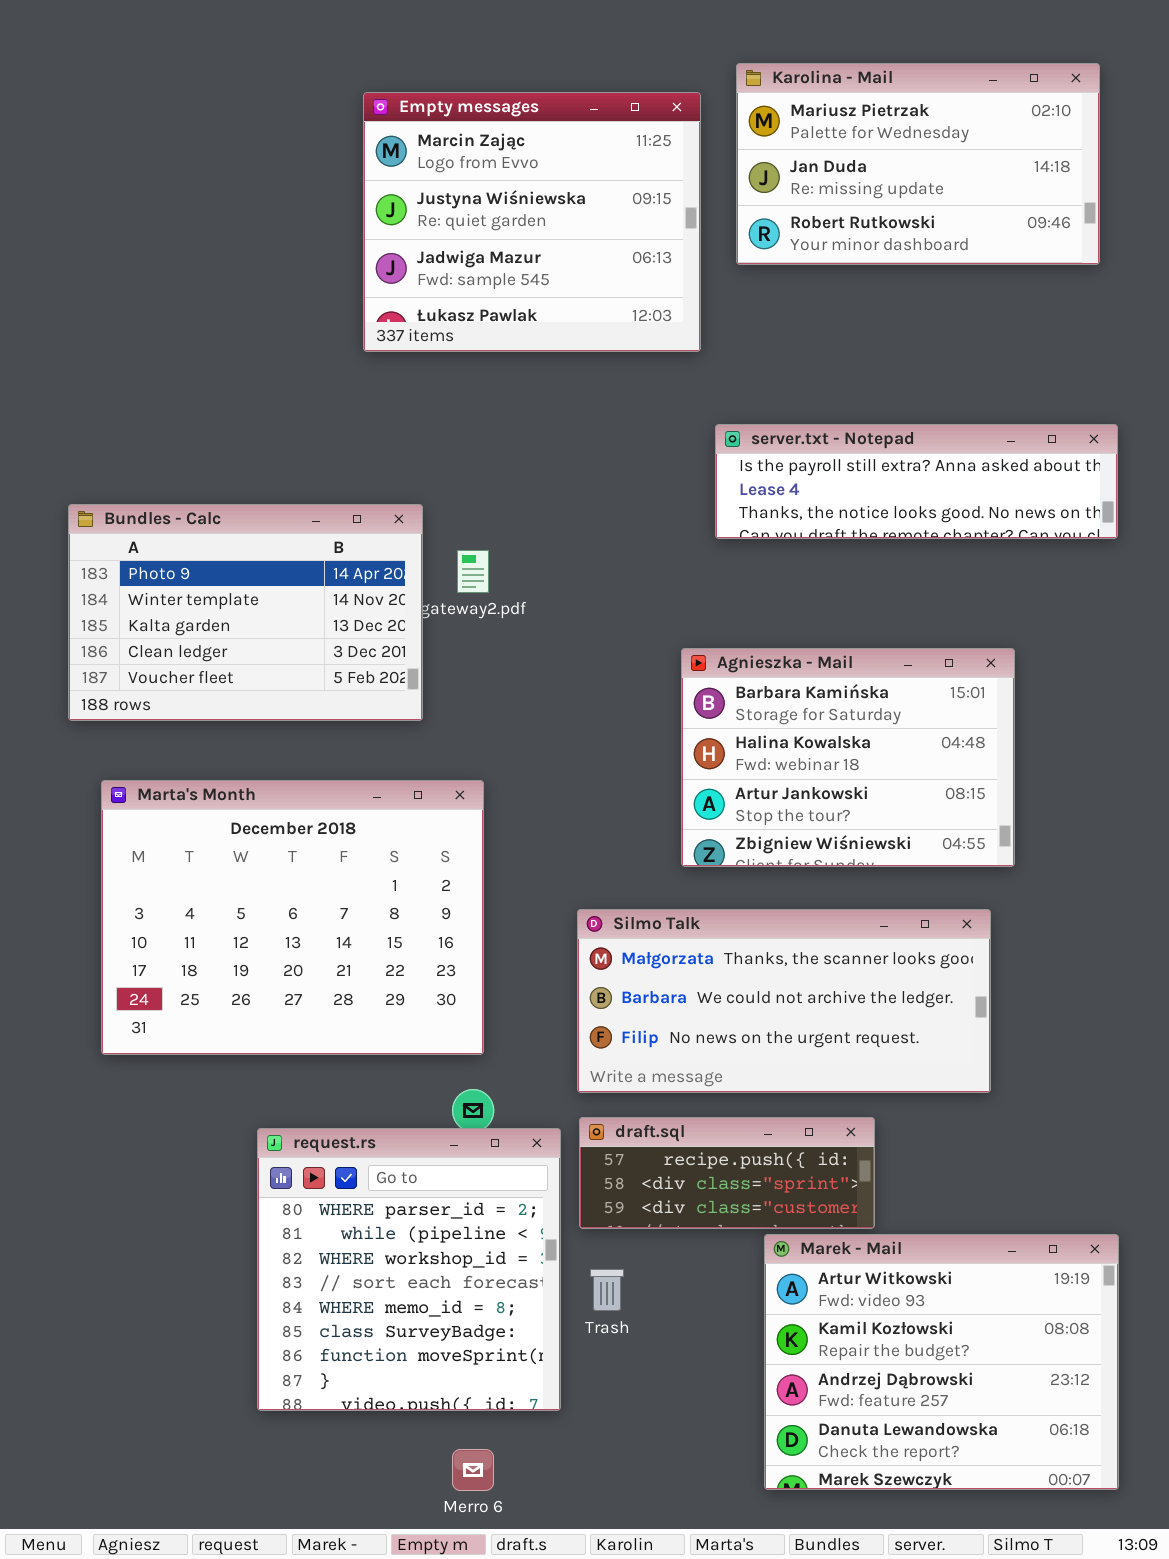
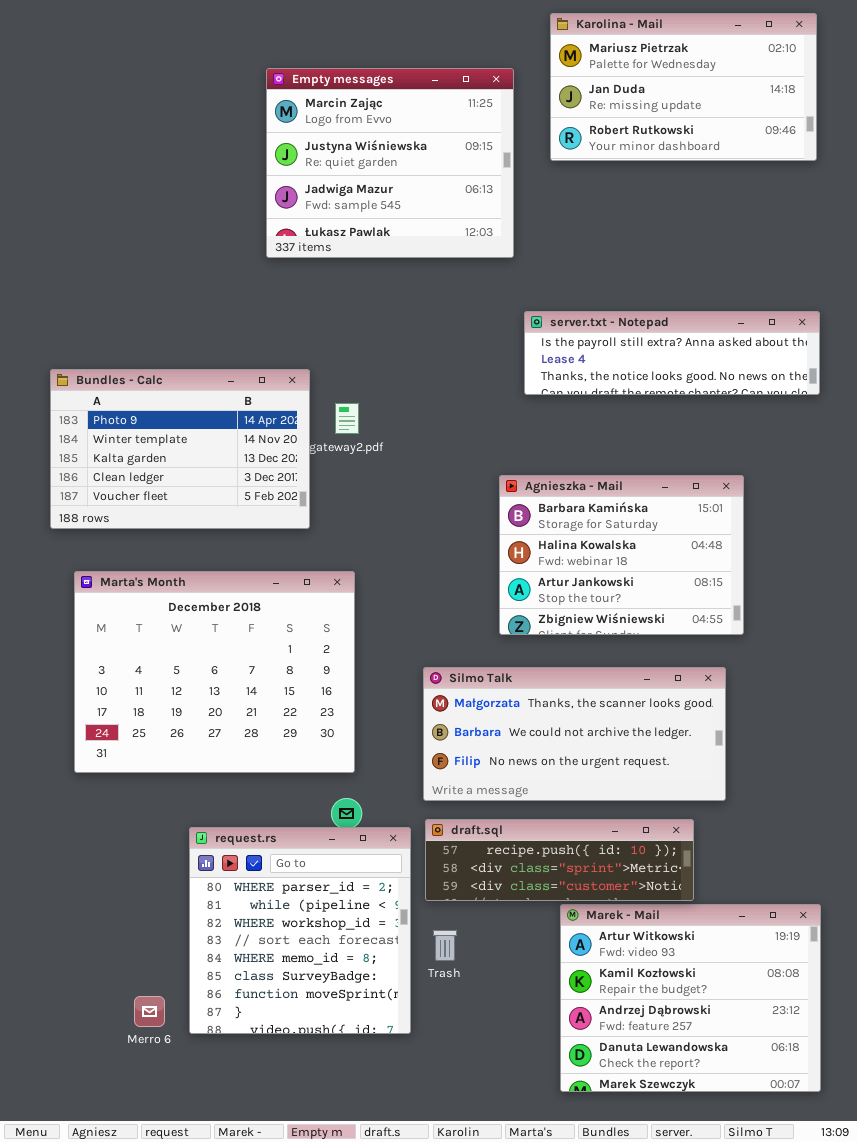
Karolina - Mail: [736,63,1100,265] -> [550,13,817,161], moved
draft.sql: [579,1117,875,1229] -> [425,819,694,901], resized
Merro 6: [452,1449,494,1491] -> [134,996,165,1027], moved

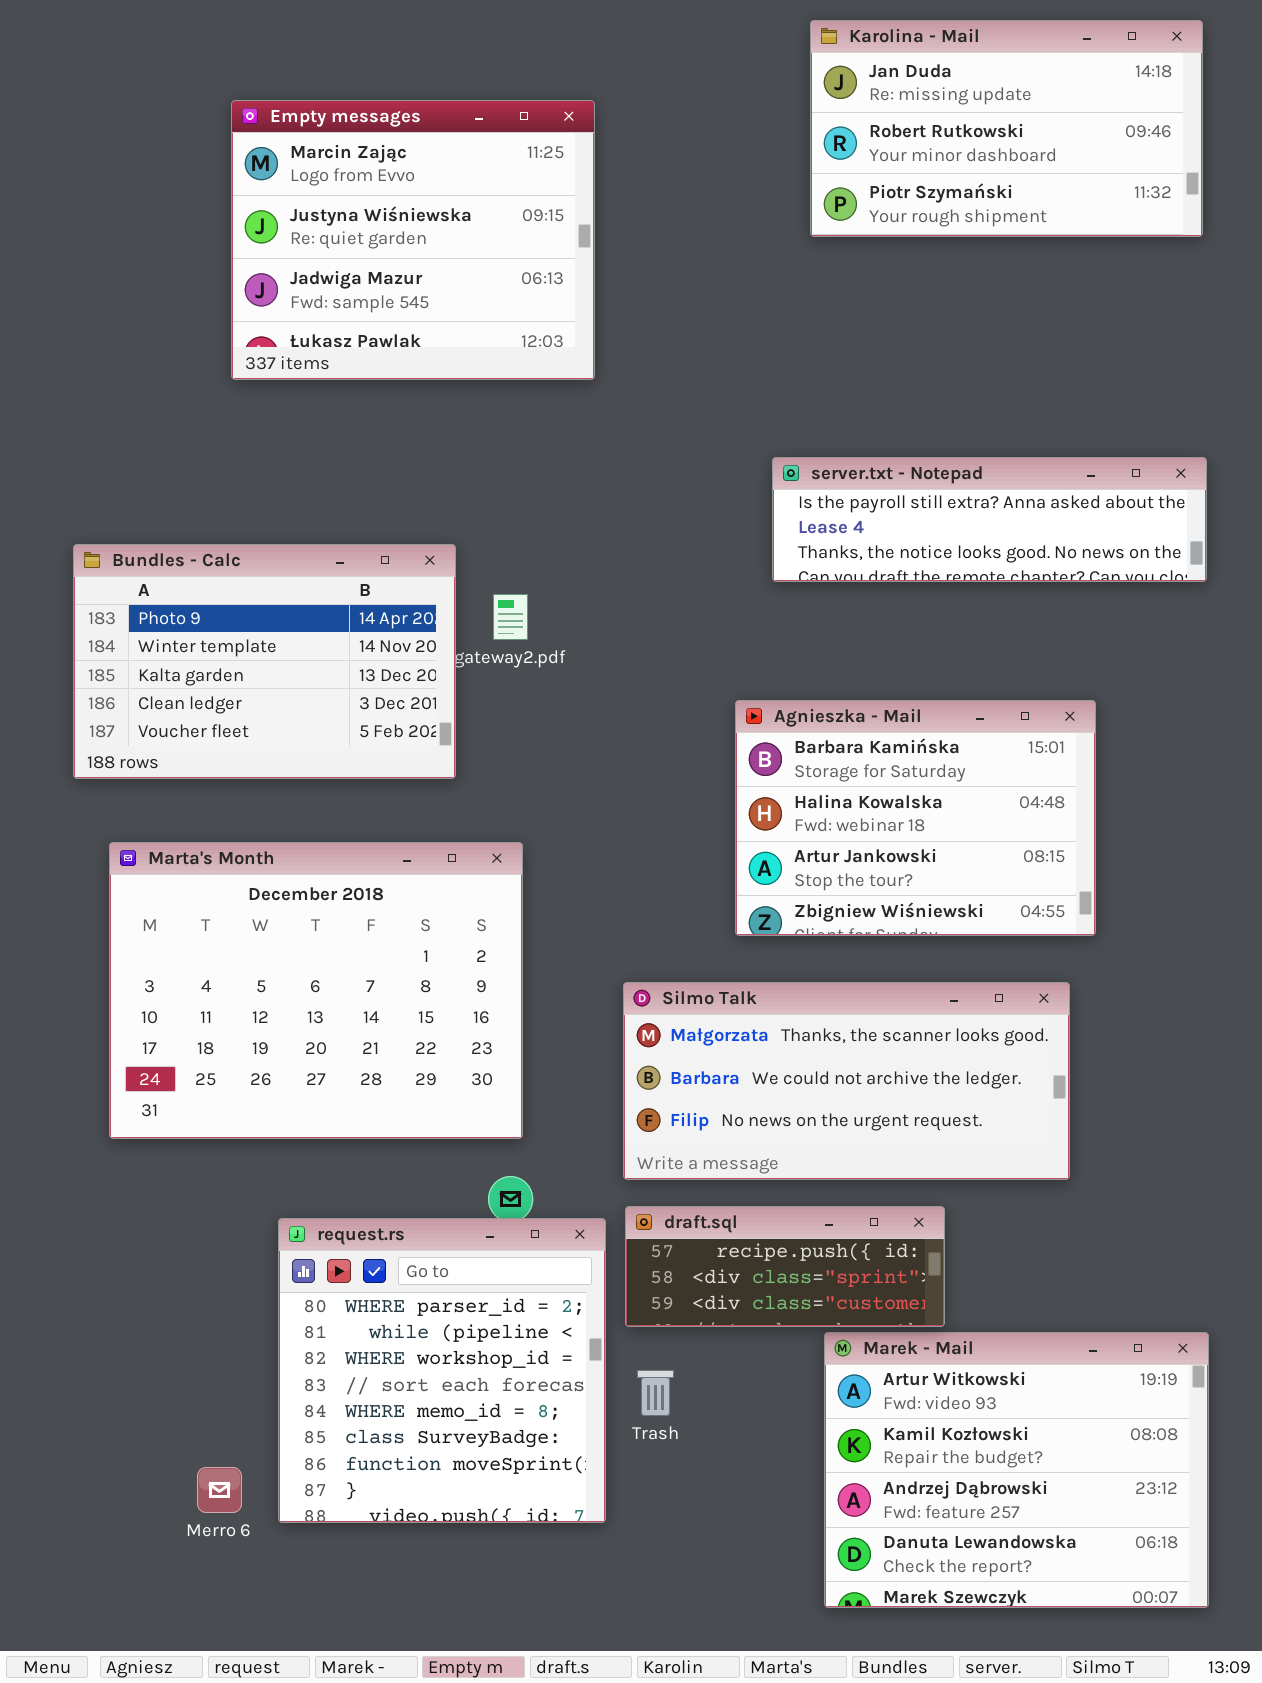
Karolina - Mail: [550,13,817,161] -> [810,20,1203,237], scrolled down 1 row
Empty messages: [266,68,514,258] -> [231,100,595,380], moved
draft.sql: [425,819,694,901] -> [625,1206,945,1327], resized

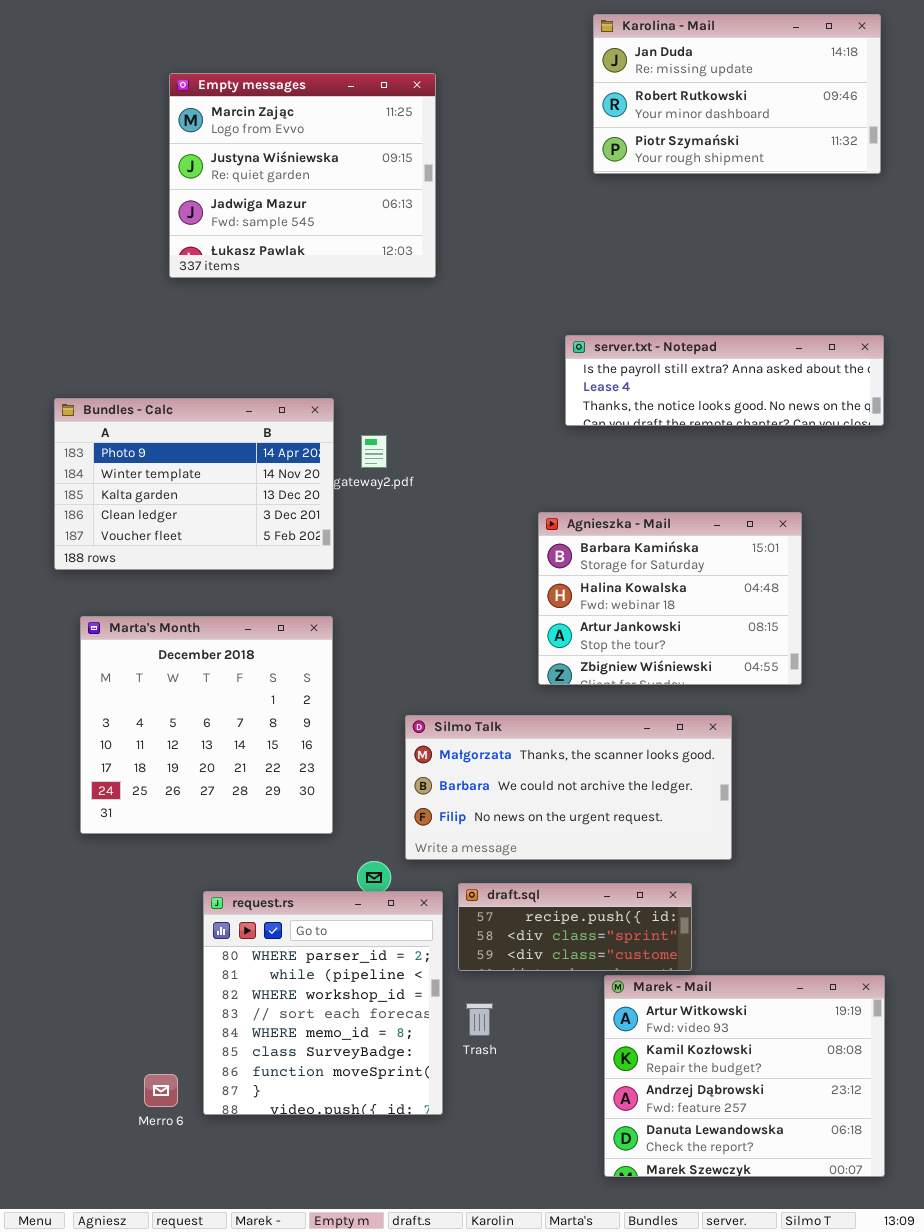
Marta's Month: [109,842,523,1139] -> [80,616,333,834], resized
Silmo Talk: [623,982,1070,1180] -> [405,715,732,860], moved

